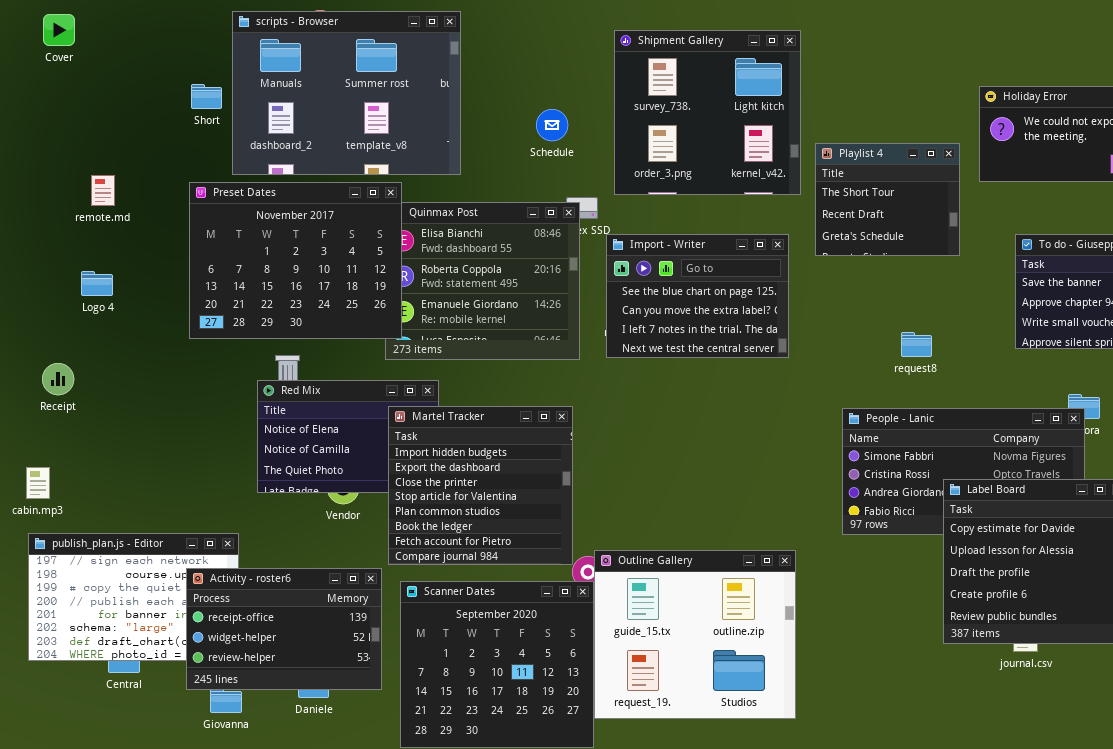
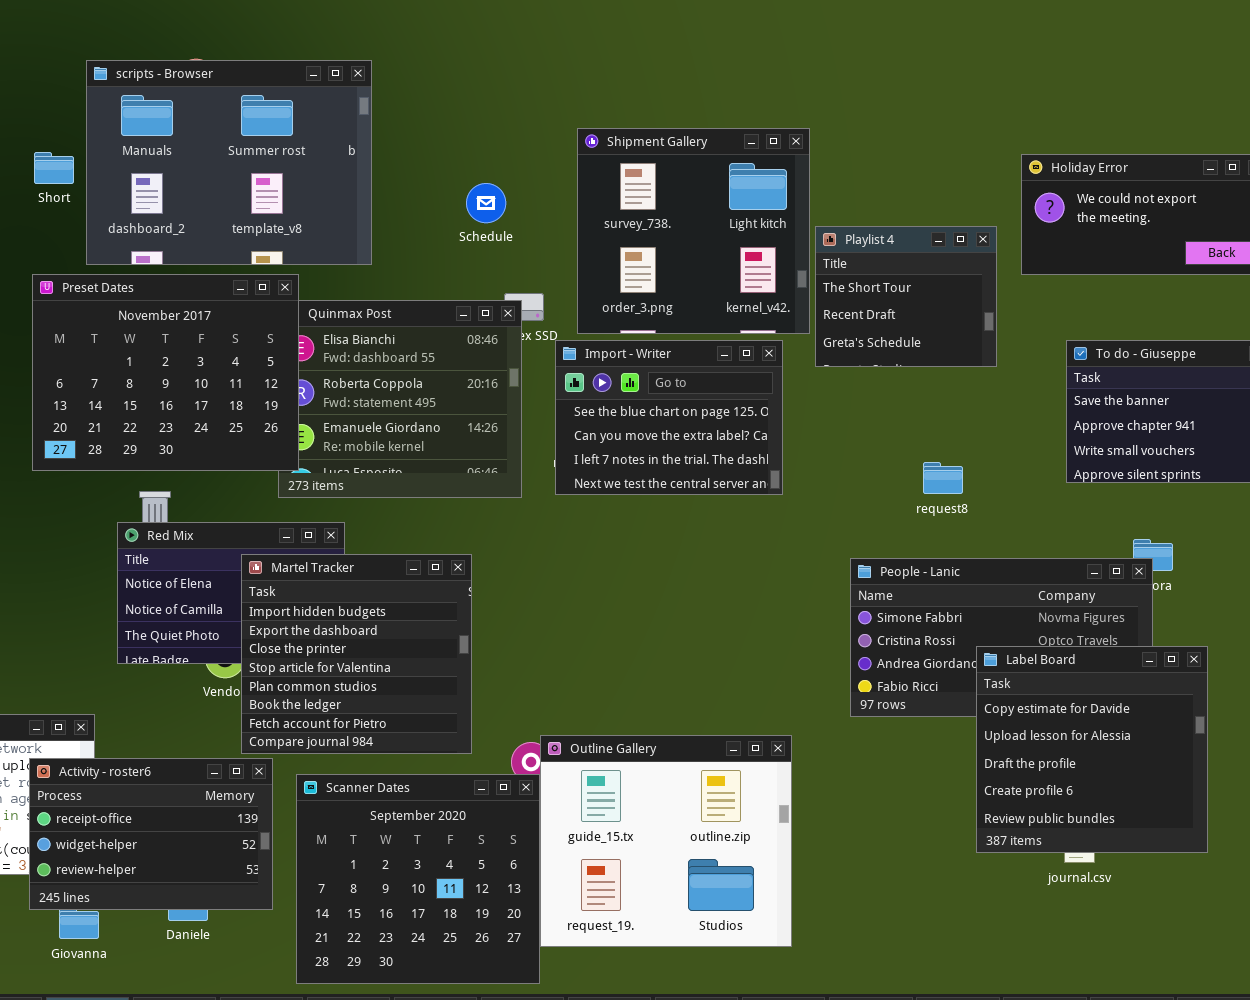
Shipment Gallery: [614,30,801,195] -> [577,128,810,334], moved
Martel Tracker: [388,406,573,565] -> [241,554,472,754], moved

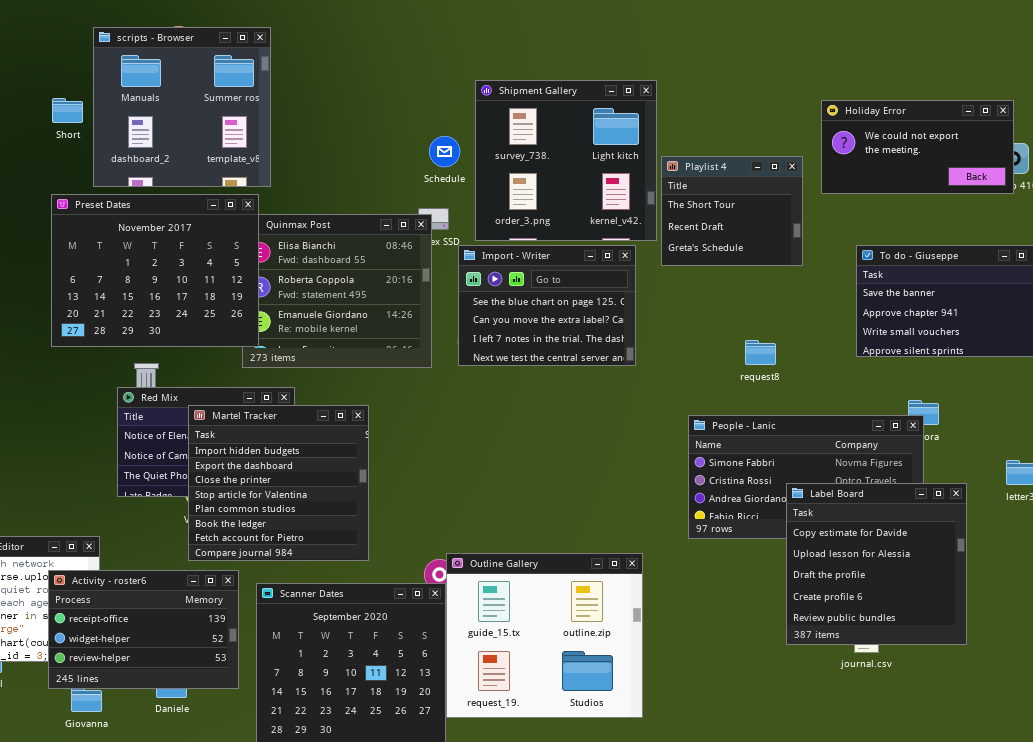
scripts - Browser: [86,60,372,265] -> [93,27,271,187], resized
Schedule: [466,183,506,223] -> [429,136,460,167], moved
Martel Tracker: [241,554,472,754] -> [188,405,369,561], moved

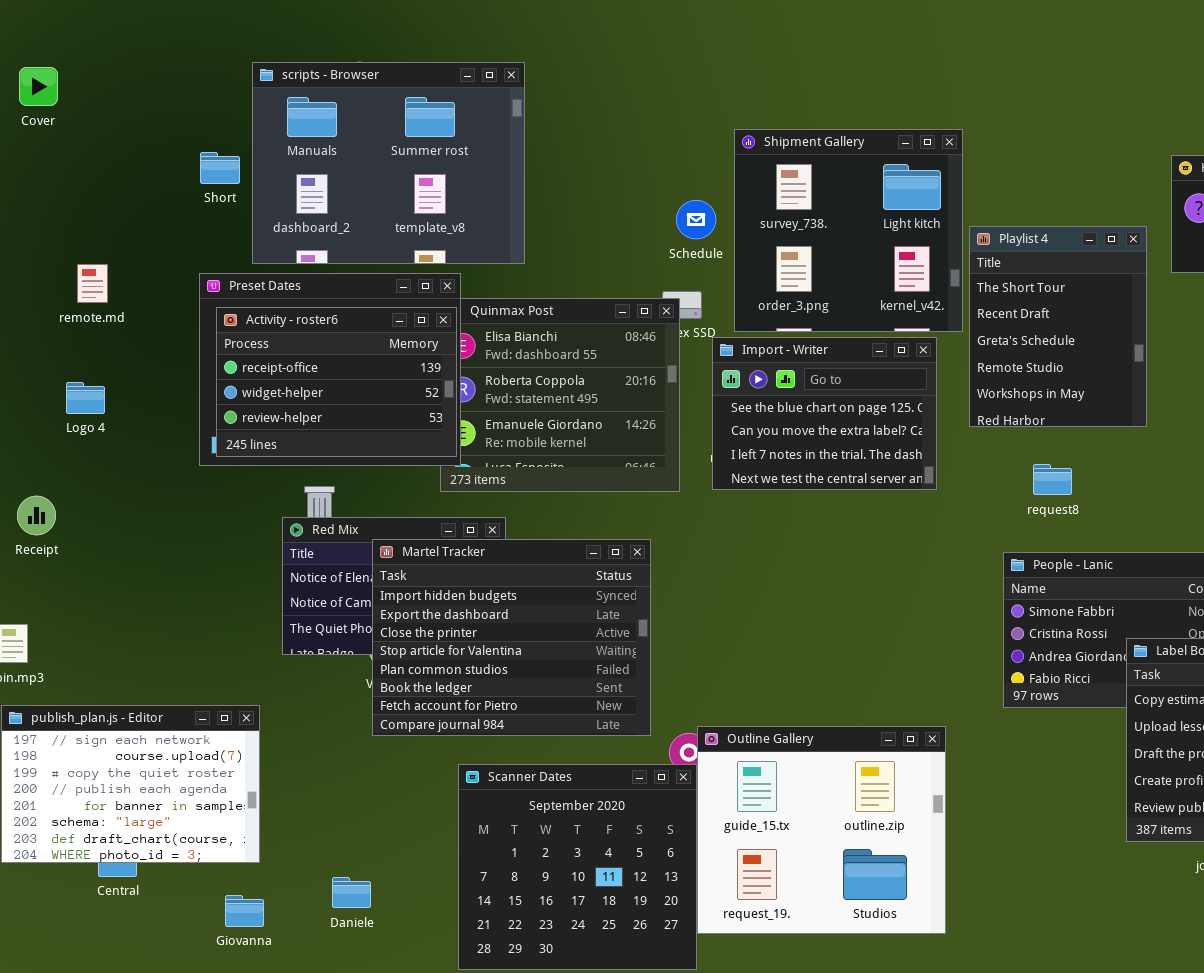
scripts - Browser: [93,27,271,187] -> [252,62,525,264], resized
Playlist 4: [661,156,803,266] -> [969,226,1147,427], resized
request8: [745,340,776,365] -> [1033,464,1072,495], moved
Martel Tracker: [188,405,369,561] -> [372,539,651,736], resized
Activity - roster6: [48,570,239,689] -> [216,307,457,457], moved

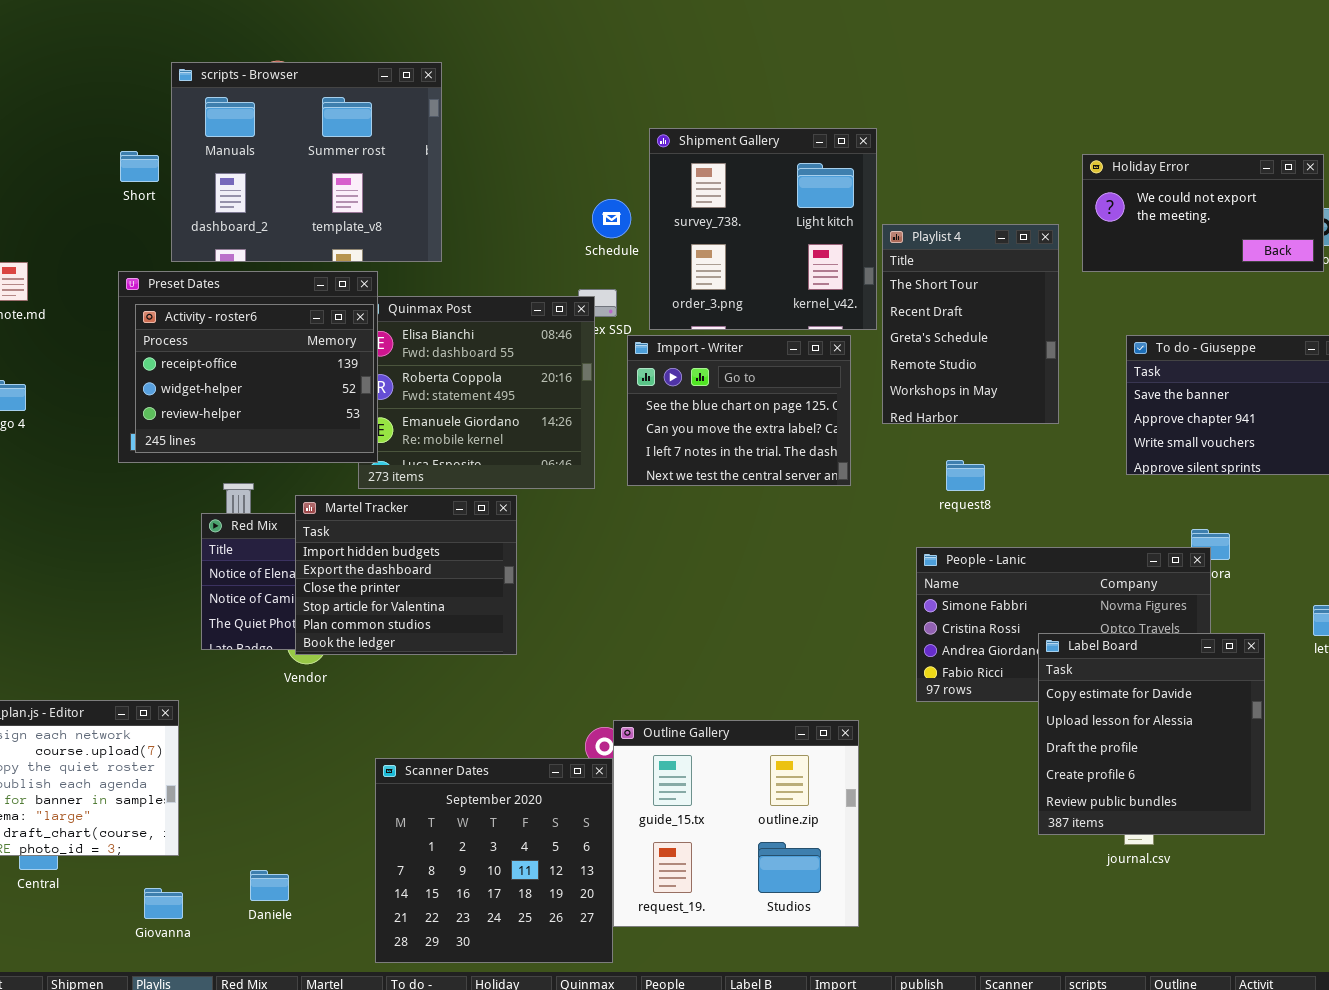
Martel Tracker: [372,539,651,736] -> [295,495,517,655], moved, resized

